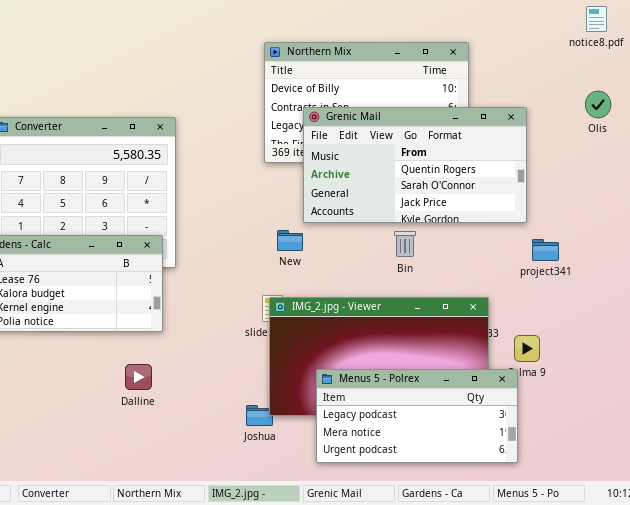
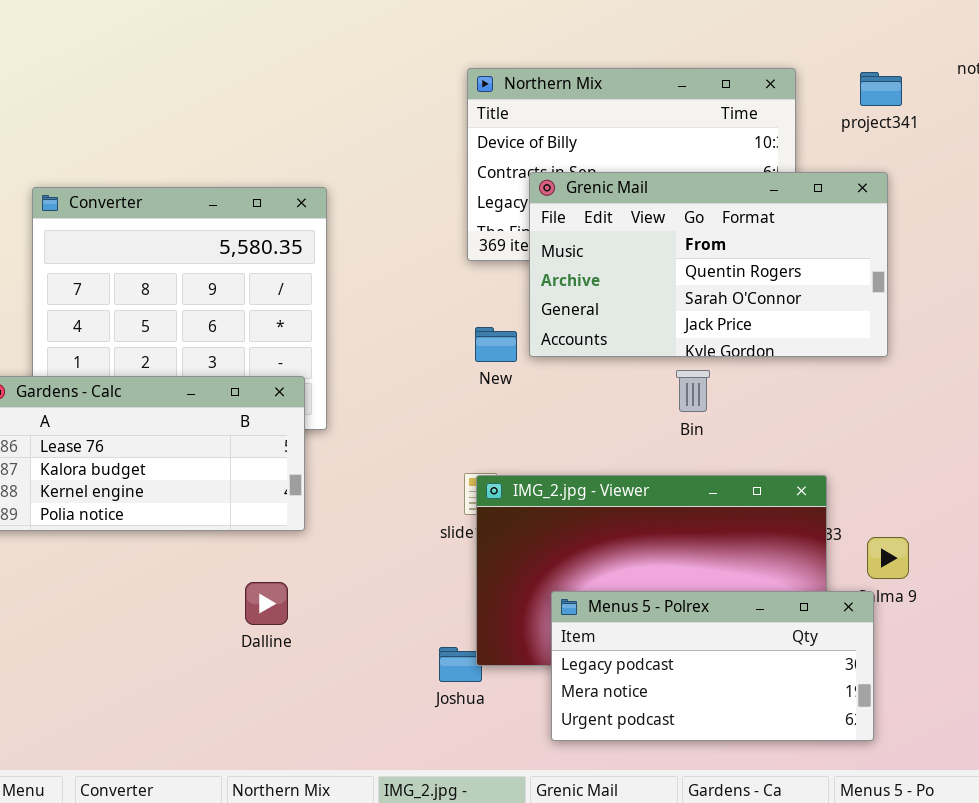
New: [277,230,303,251] -> [475,327,517,362], moved
project341: [532,239,559,261] -> [860,72,902,106], moved

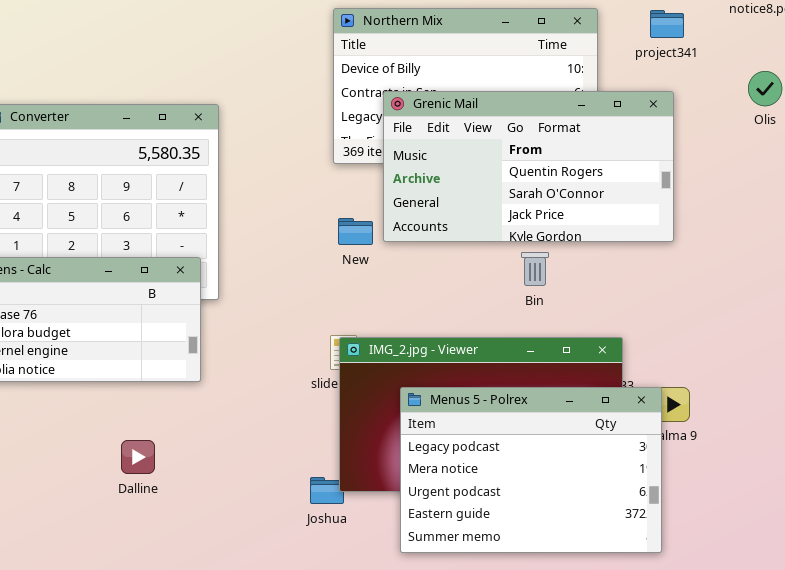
Bin: [676,370,710,412] -> [521,252,549,286], moved
Dalline: [245,582,288,625] -> [121,440,155,474], moved
Menus 5 - Polrex: [551,591,874,741] -> [400,387,662,553], resized

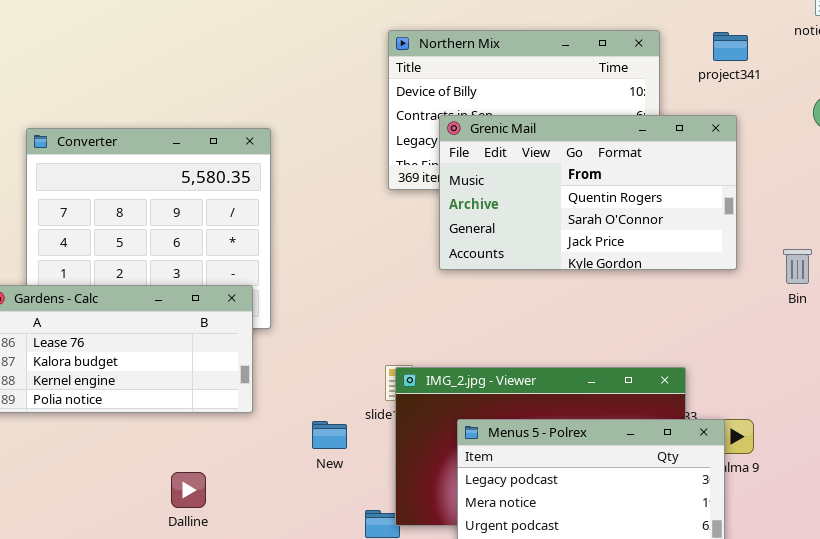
New: [338,218,373,245] -> [312,421,347,449], moved
Bin: [521,252,549,286] -> [783,249,812,284], moved

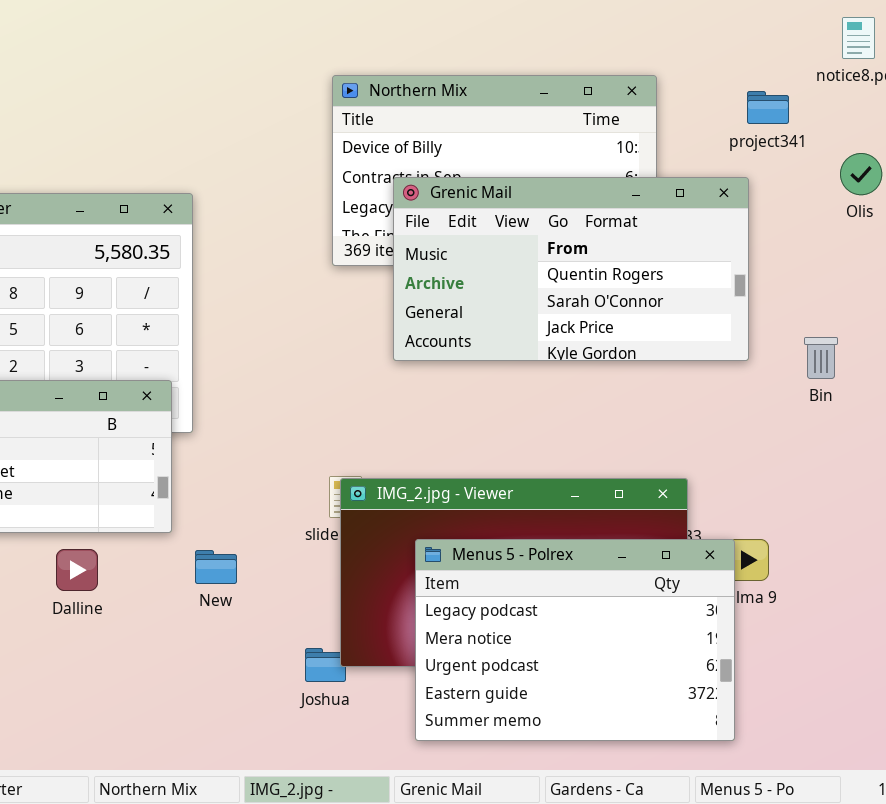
project341: [713,32,748,61] -> [747,91,789,124], moved
New: [312,421,347,449] -> [195,550,237,584], moved
Dalline: [171,472,206,508] -> [56,549,98,591], moved

